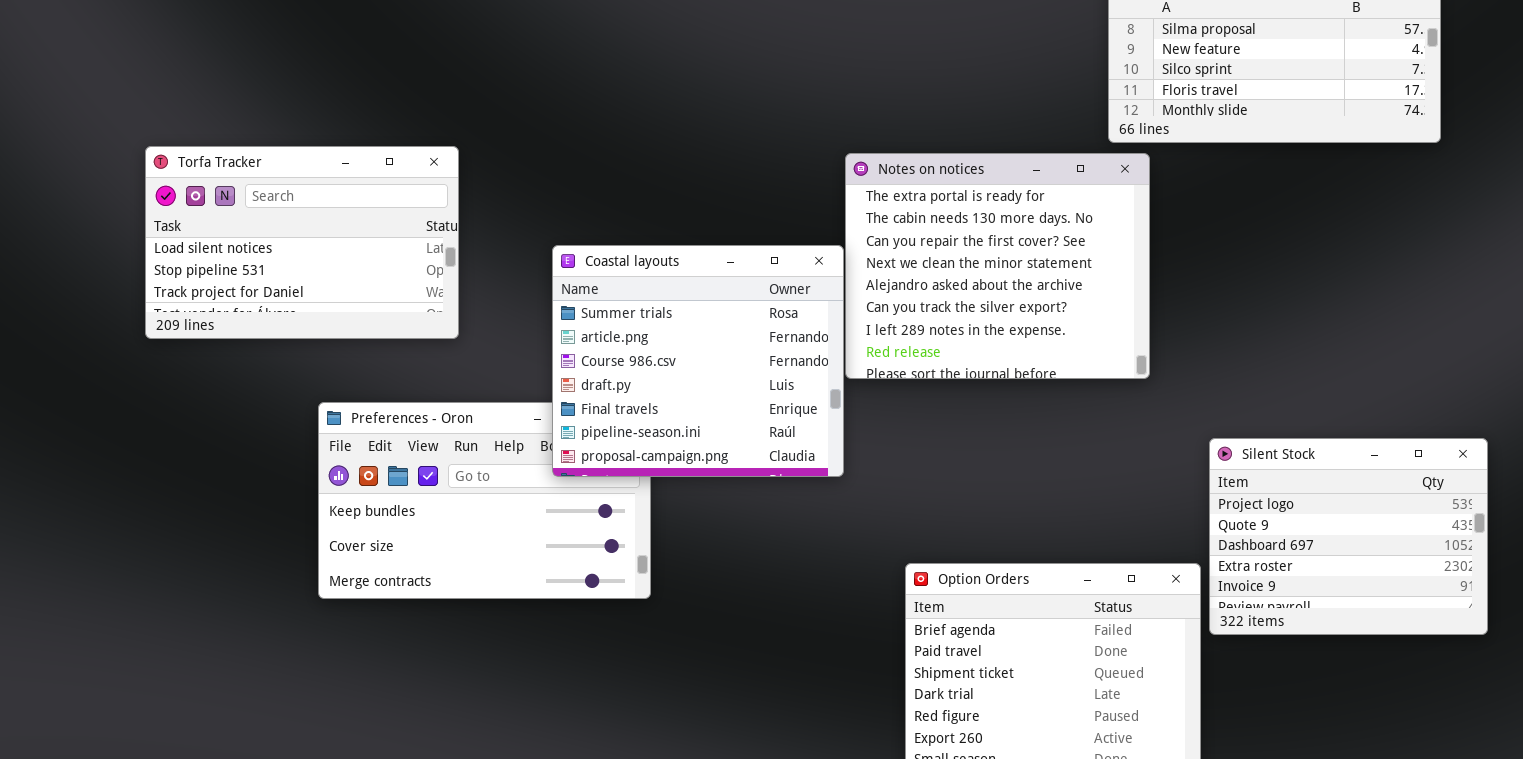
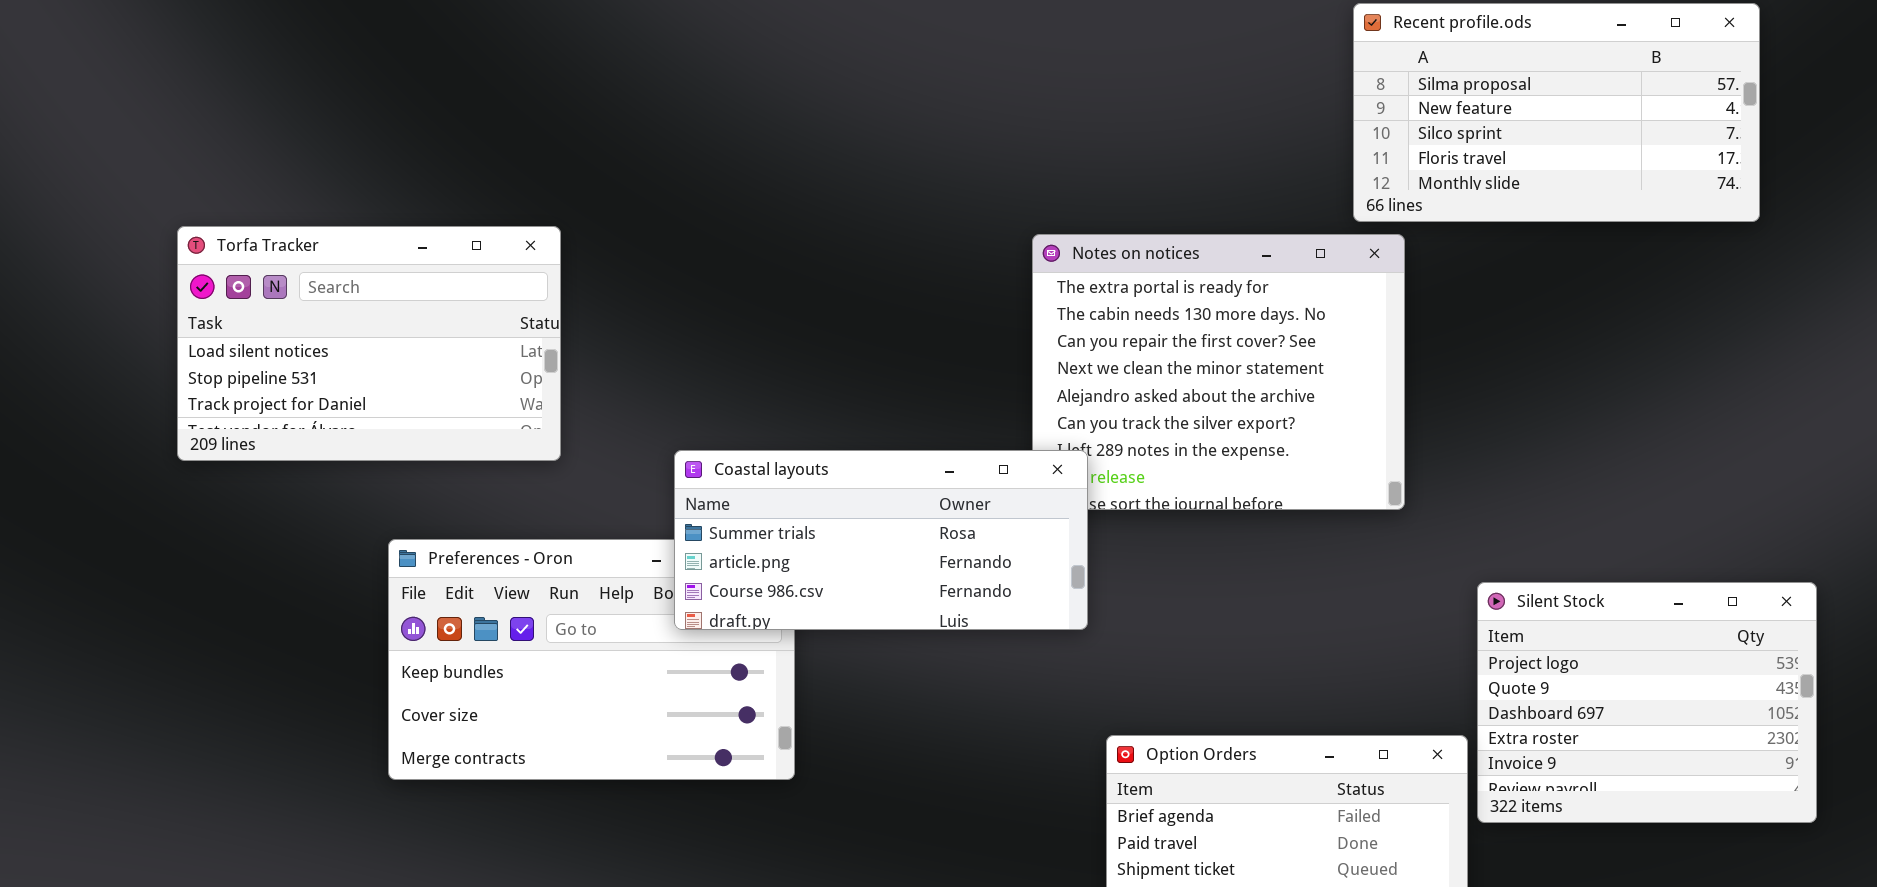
Coastal layouts: [552,245,844,477] -> [674,450,1088,630], resized

